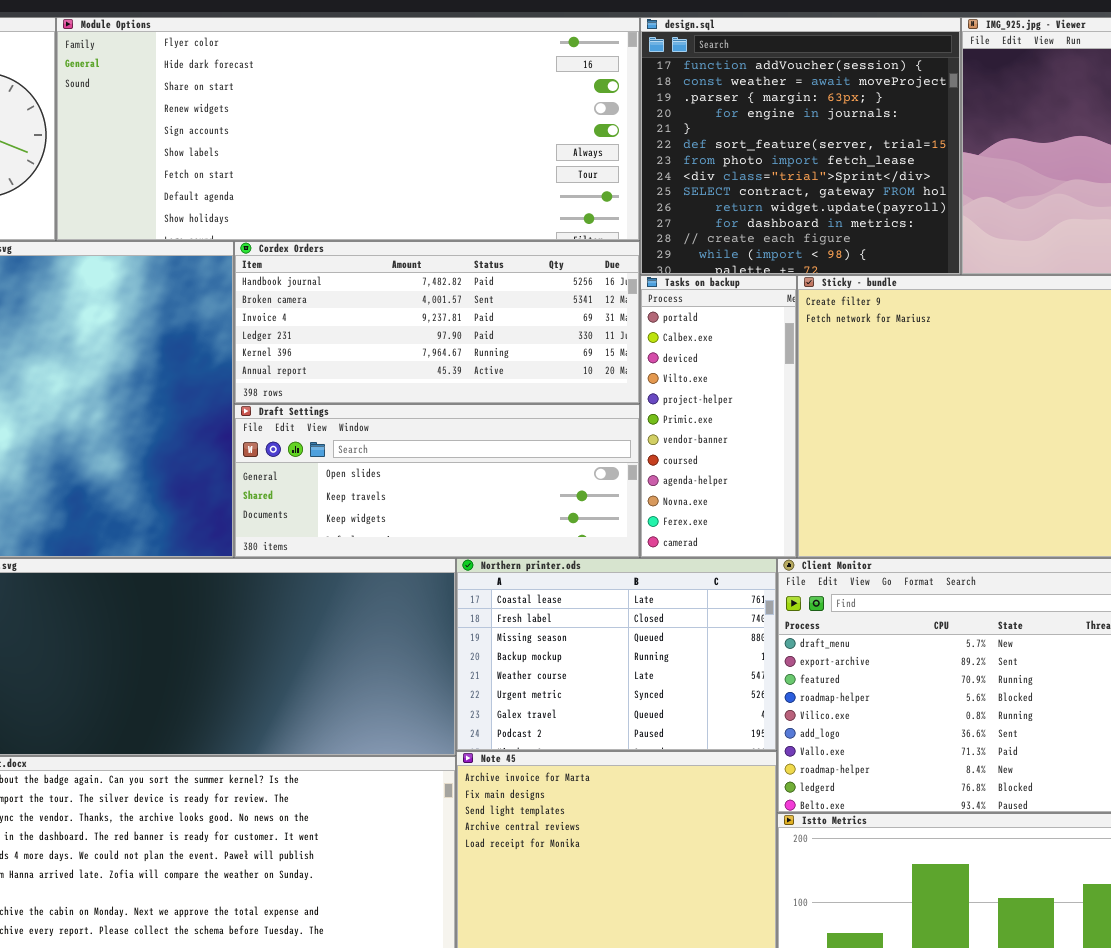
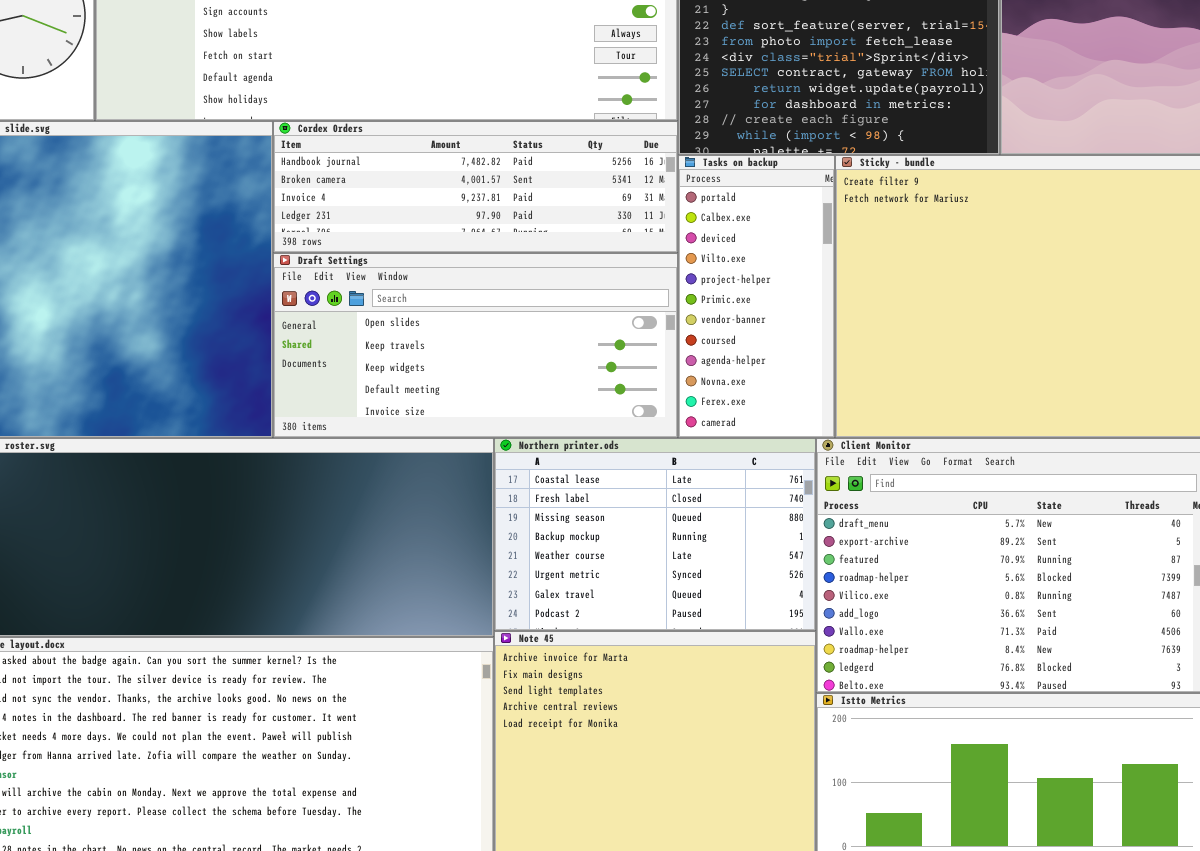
Cordex Orders: [234,241,640,404] -> [273,121,678,253], resized
Draft Settings: [234,404,640,558] -> [273,253,678,438], resized

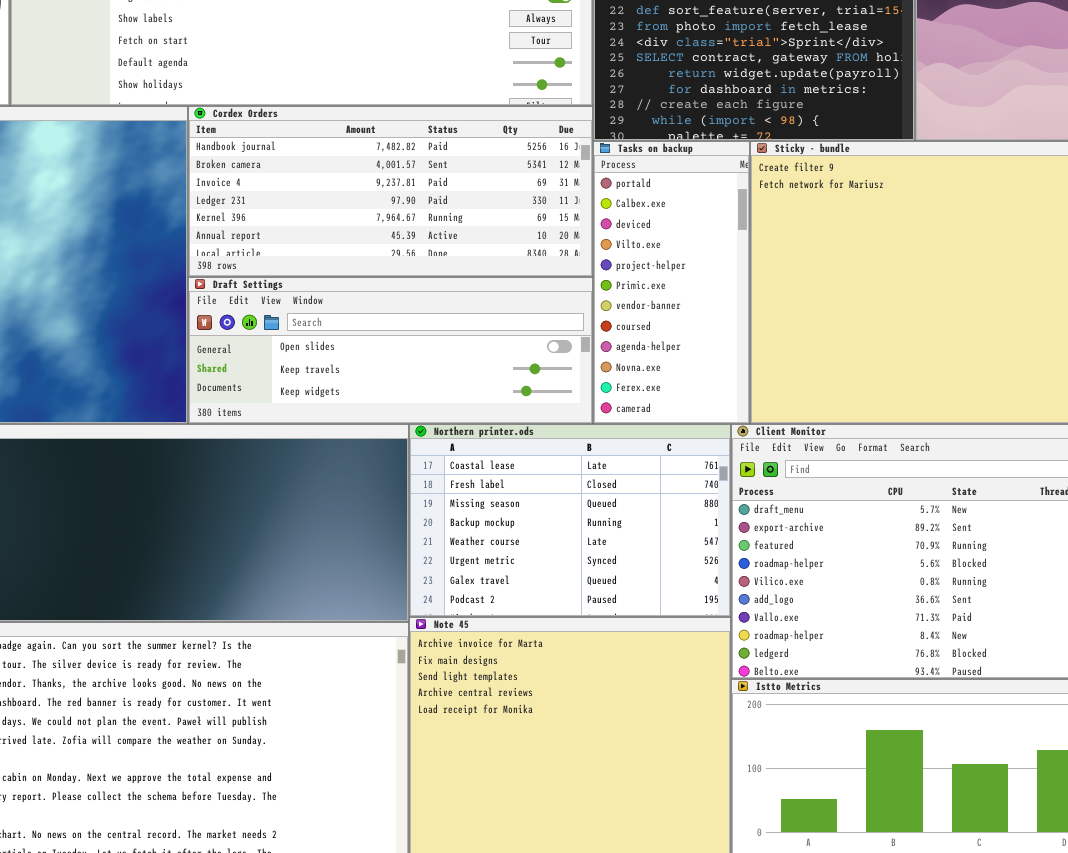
Cordex Orders: [273,121,678,253] -> [188,106,593,277], resized
Draft Settings: [273,253,678,438] -> [188,277,593,424], resized

